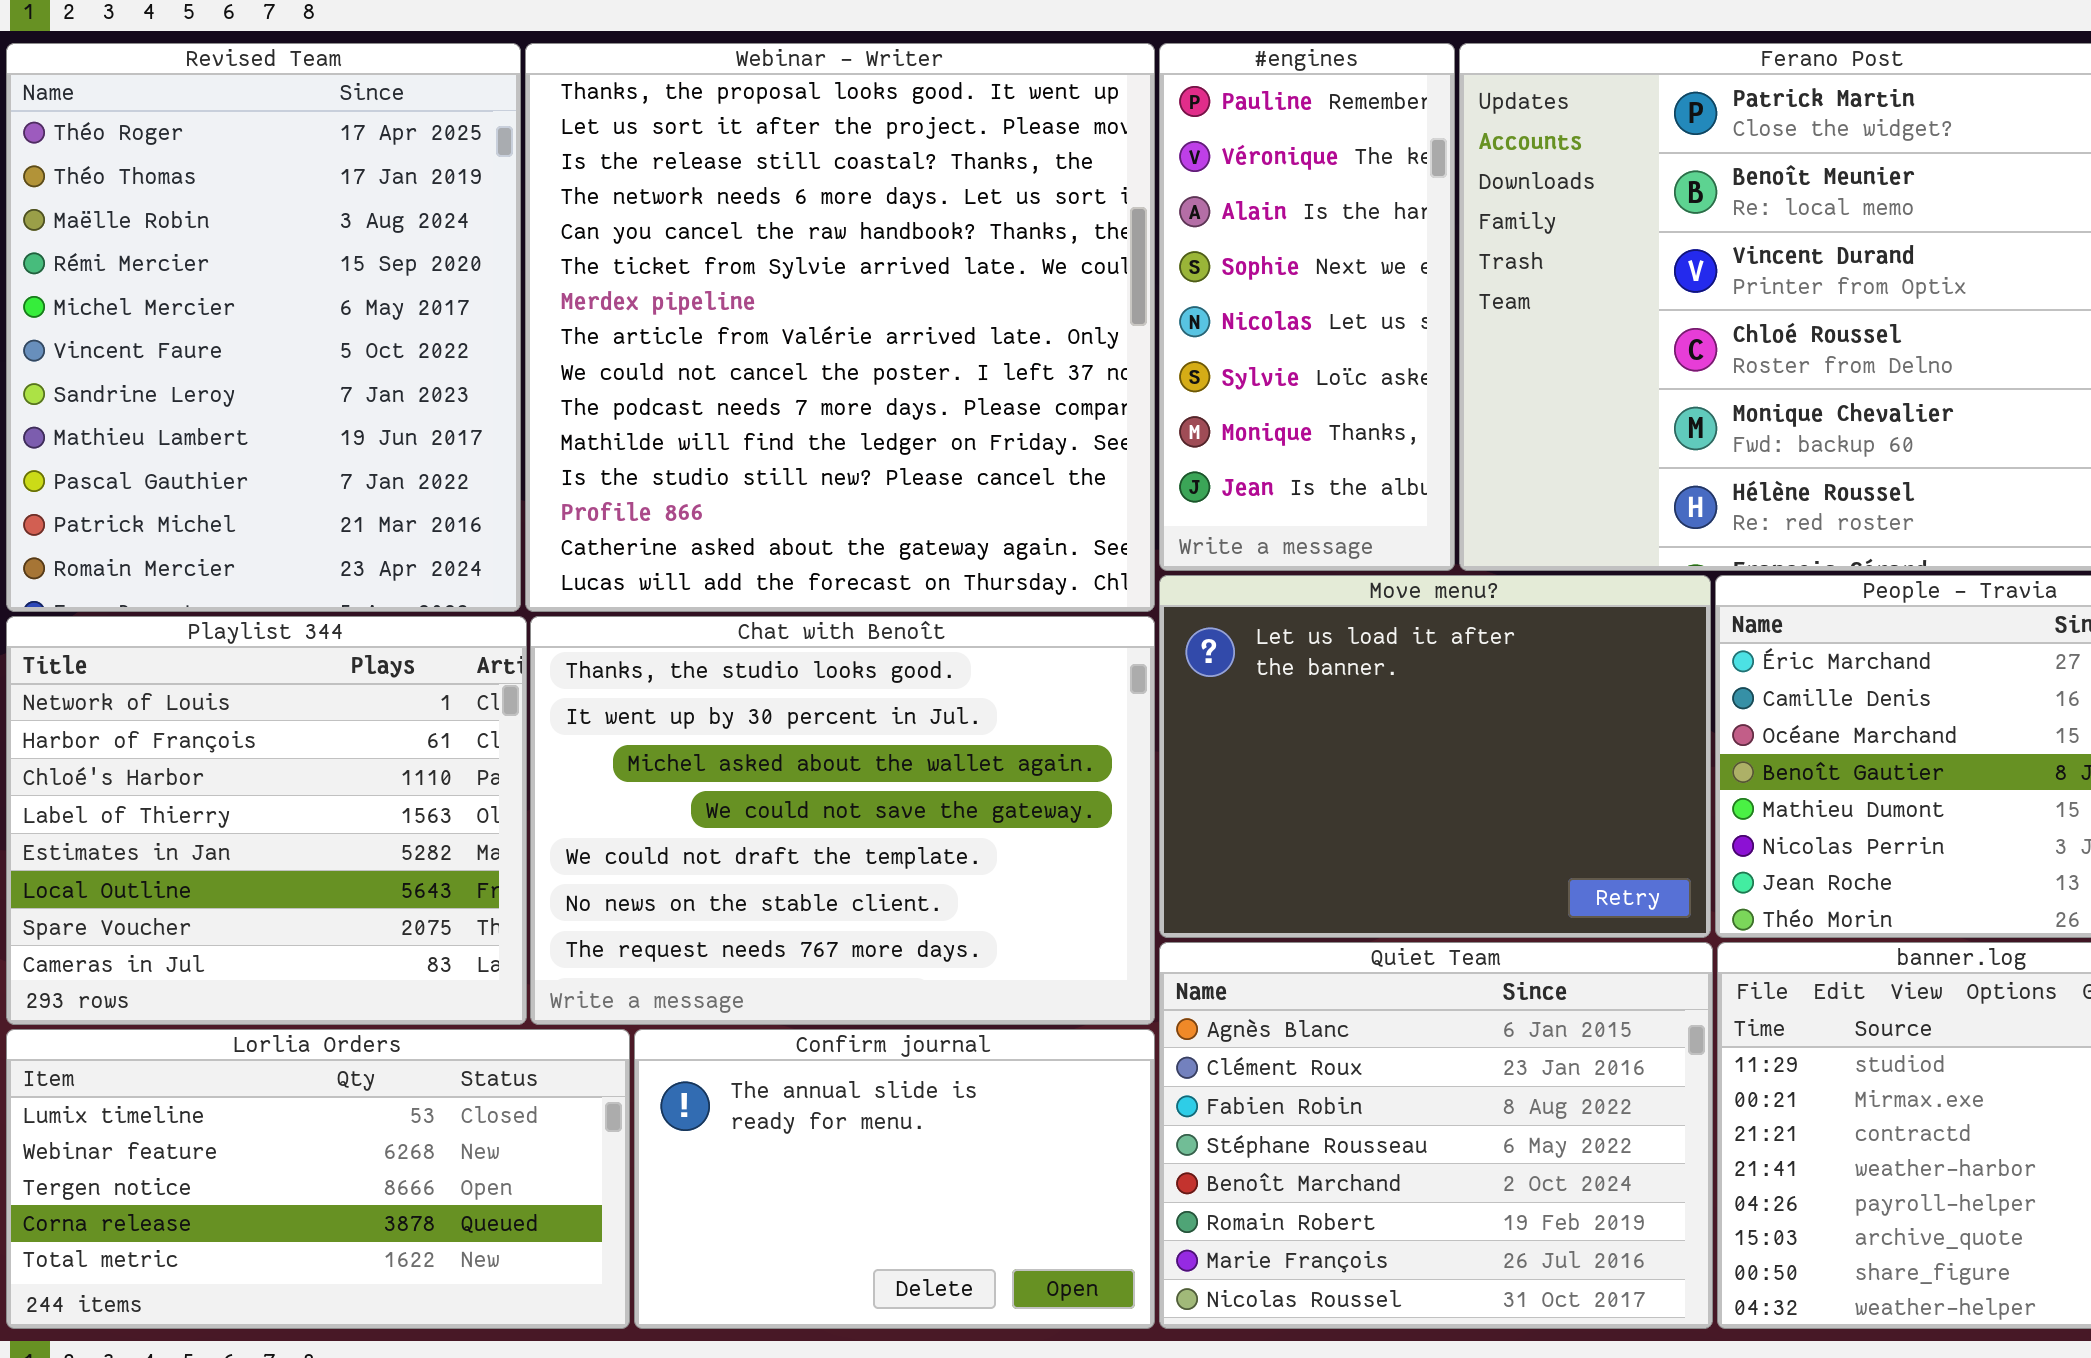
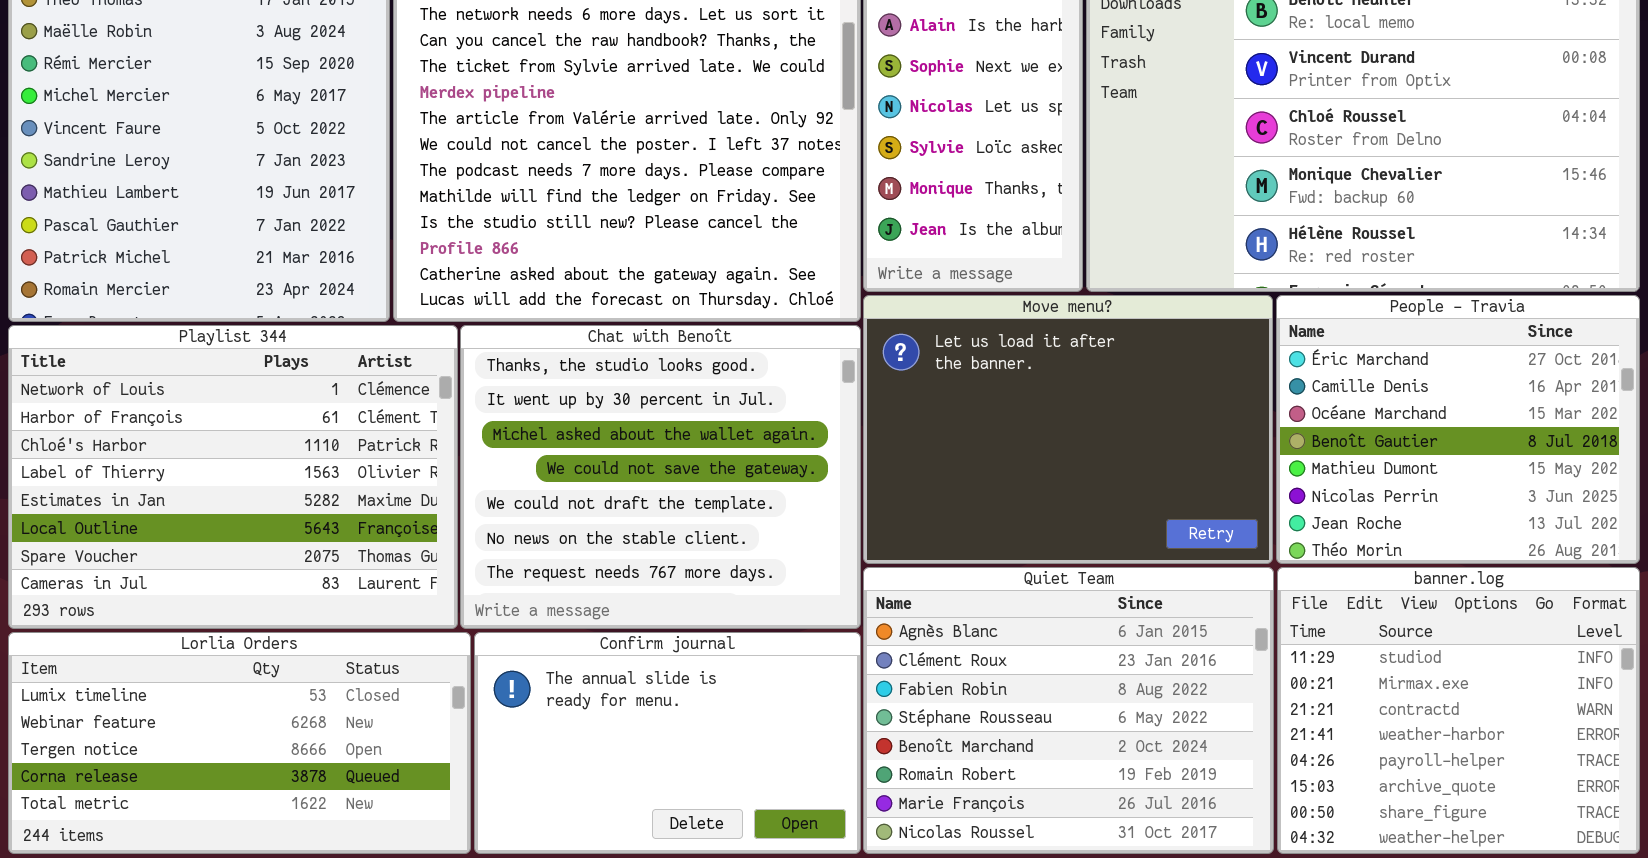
Playlist 344: [6,616,527,1025] -> [8,325,458,629], resized
Chat with Benoît: [530,616,1155,1025] -> [460,325,861,629], resized

